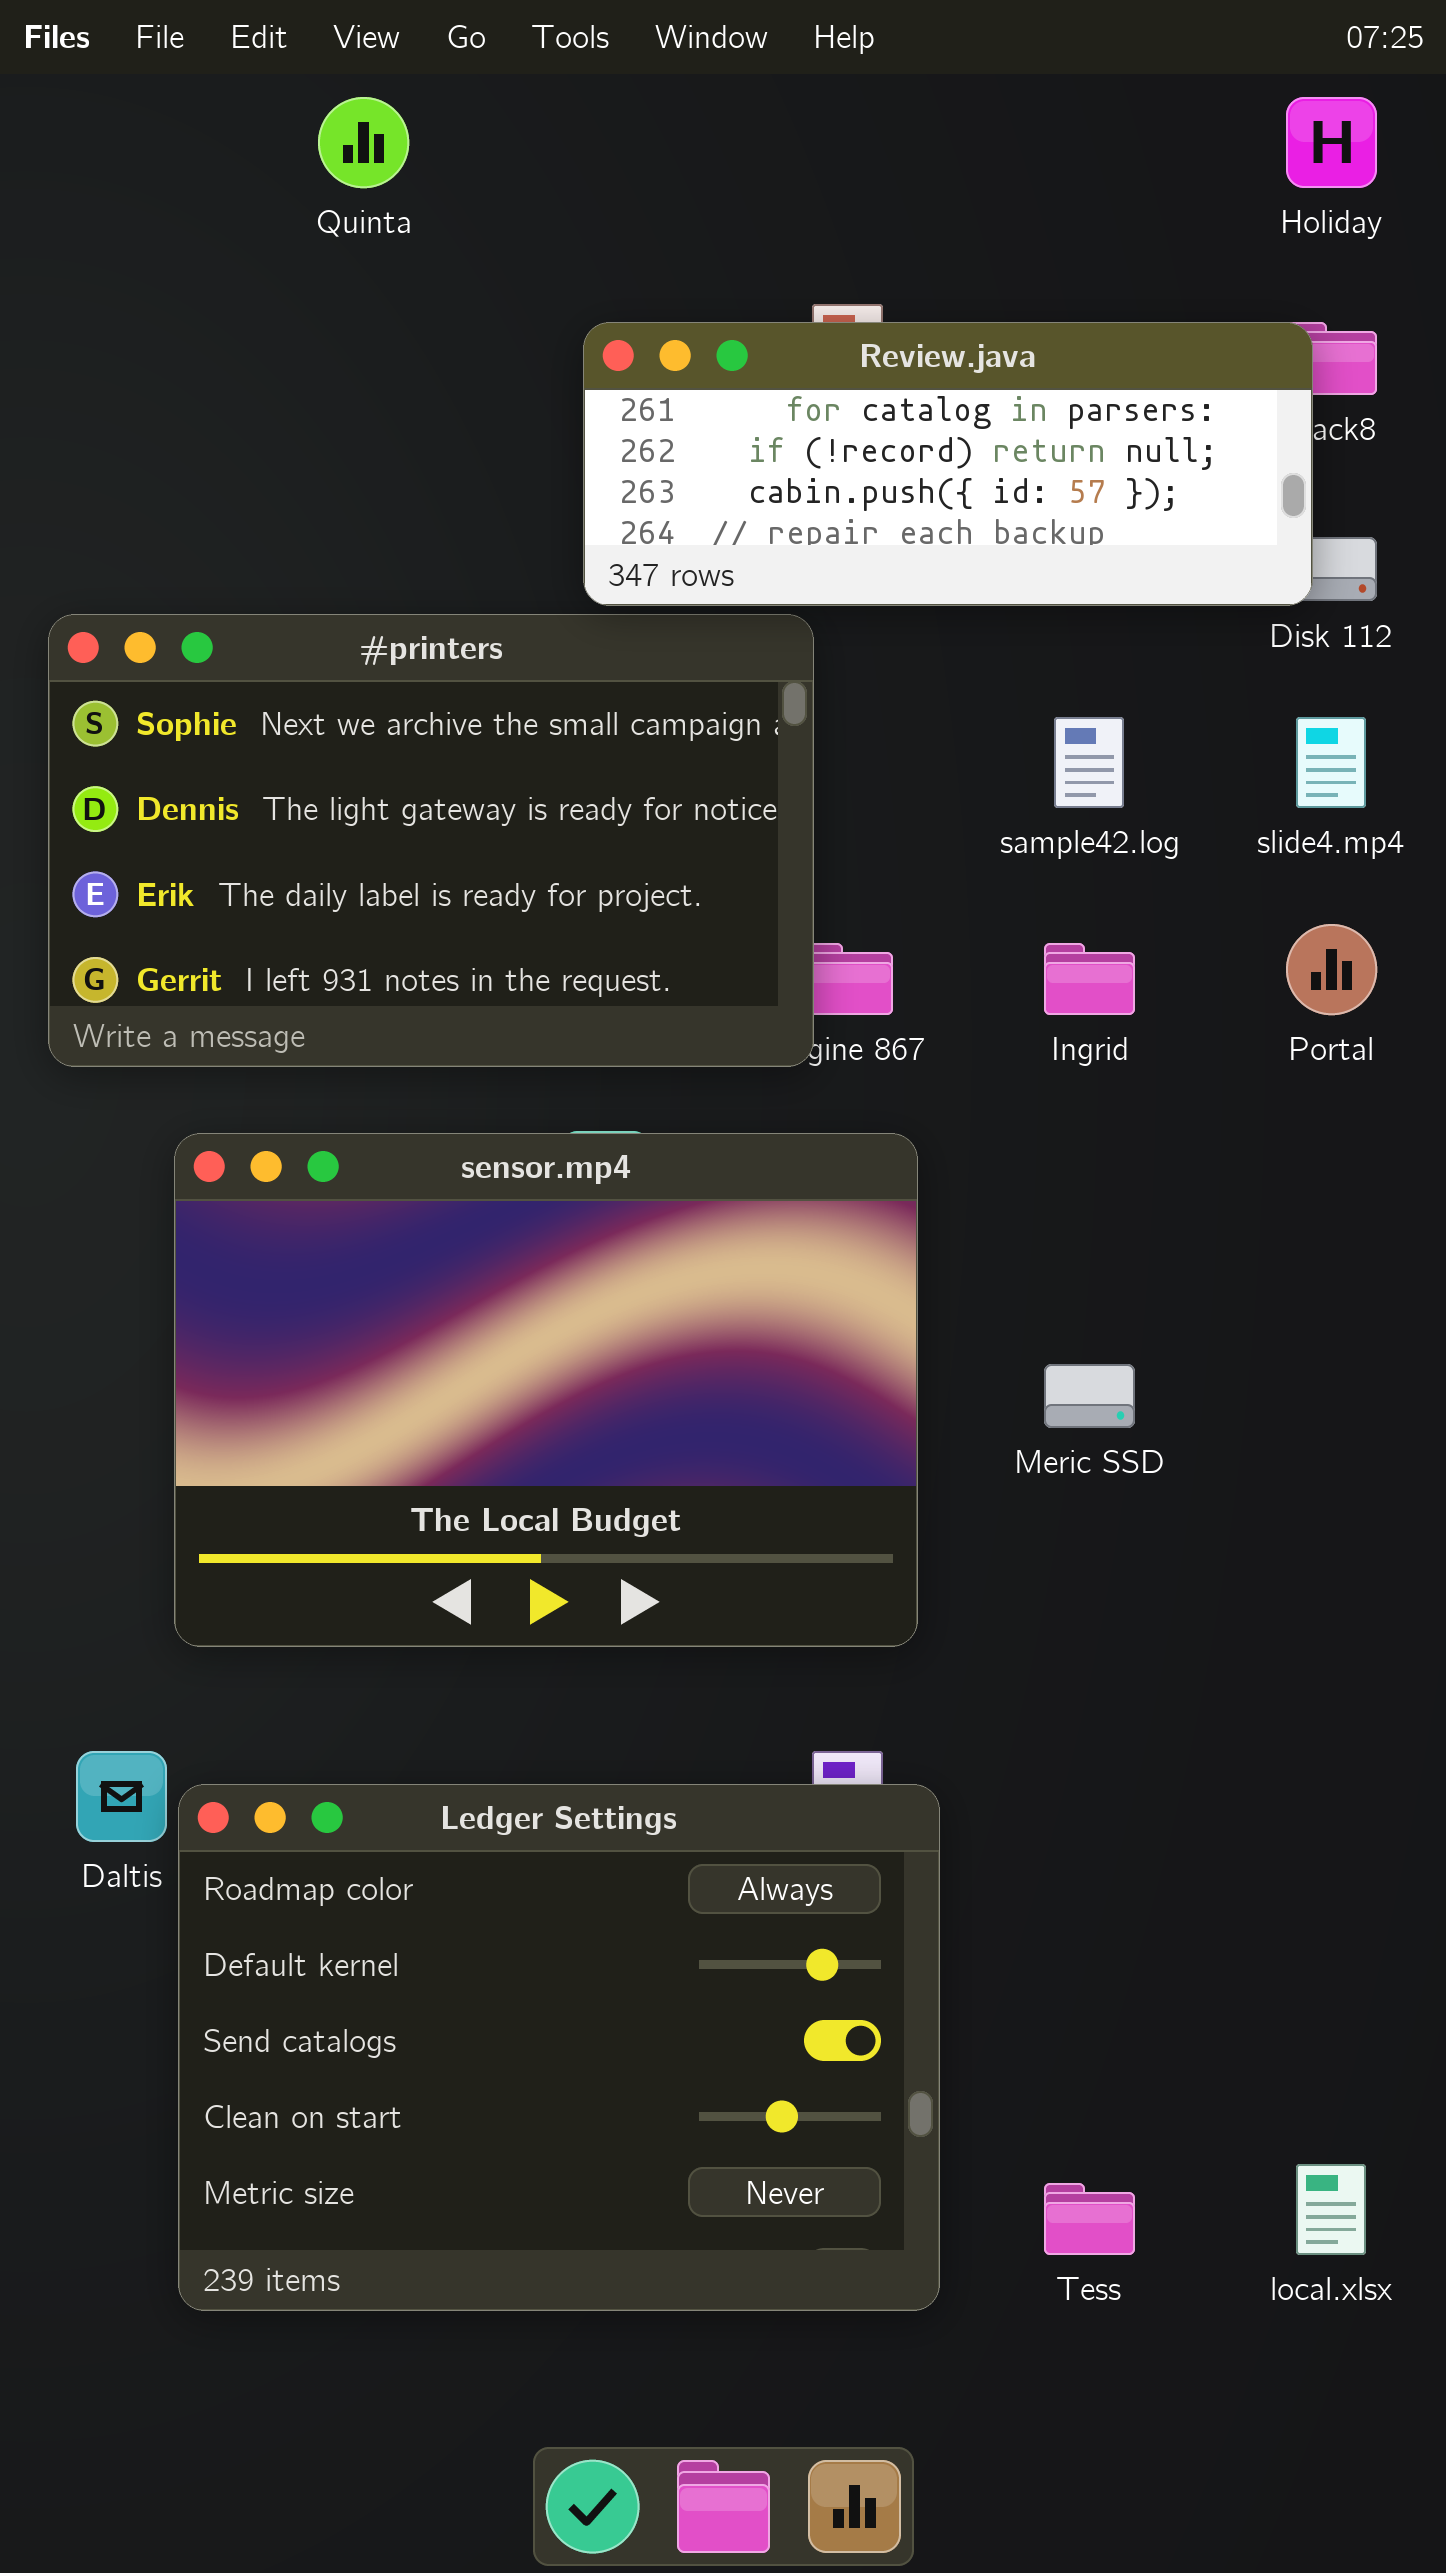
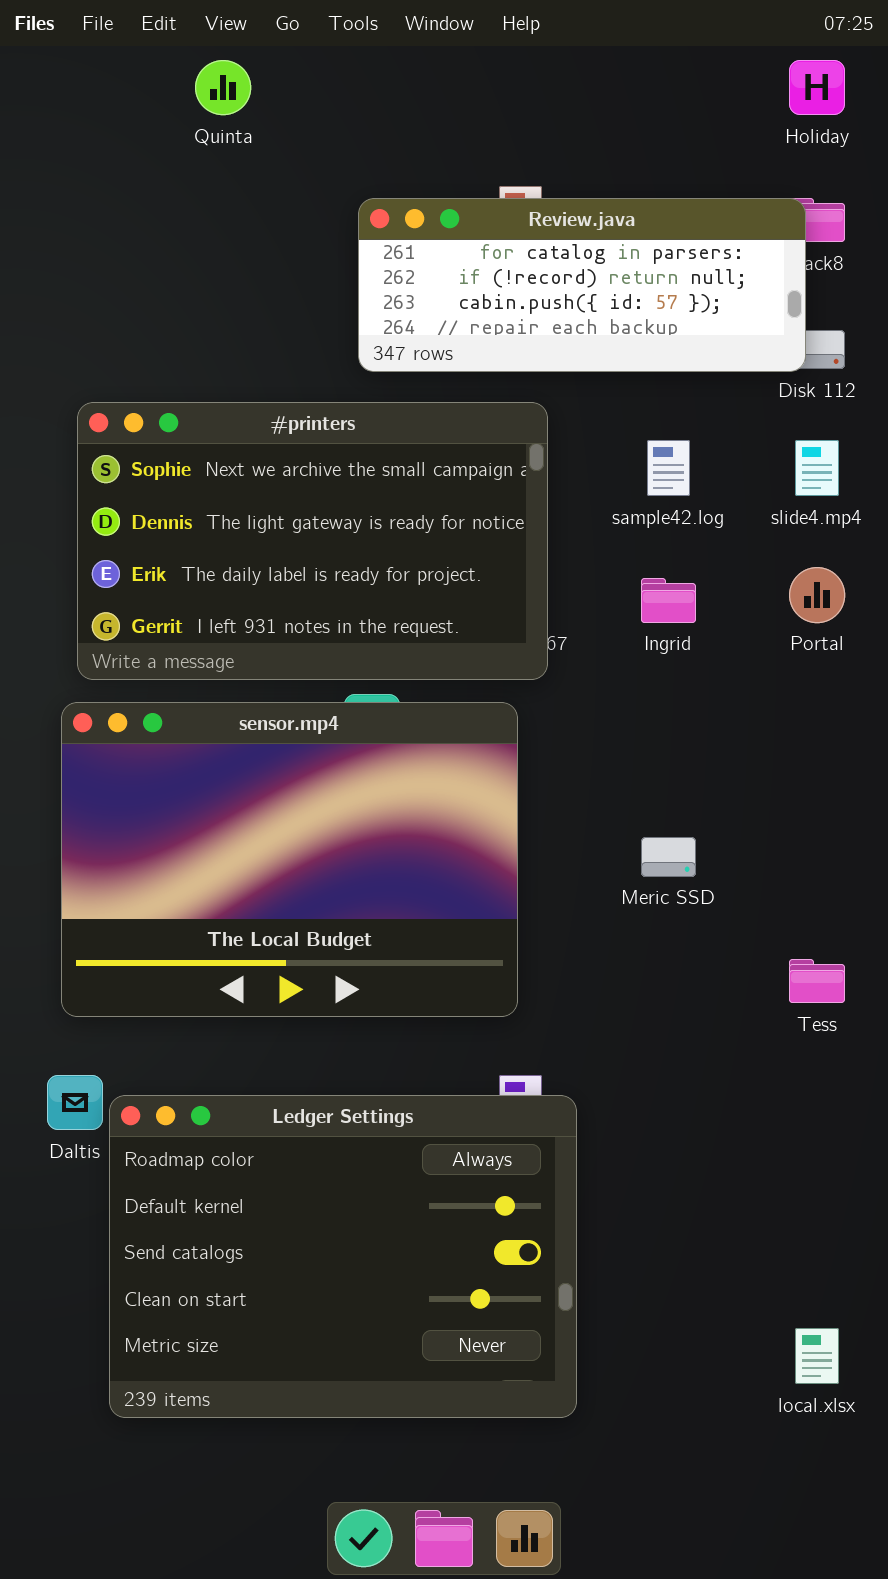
#printers: [48,614,814,1067] -> [77,402,548,680], moved
sensor.mp4: [174,1133,918,1647] -> [61,702,518,1017], moved
Tess: [1044,2183,1135,2255] -> [789,959,845,1003], moved

